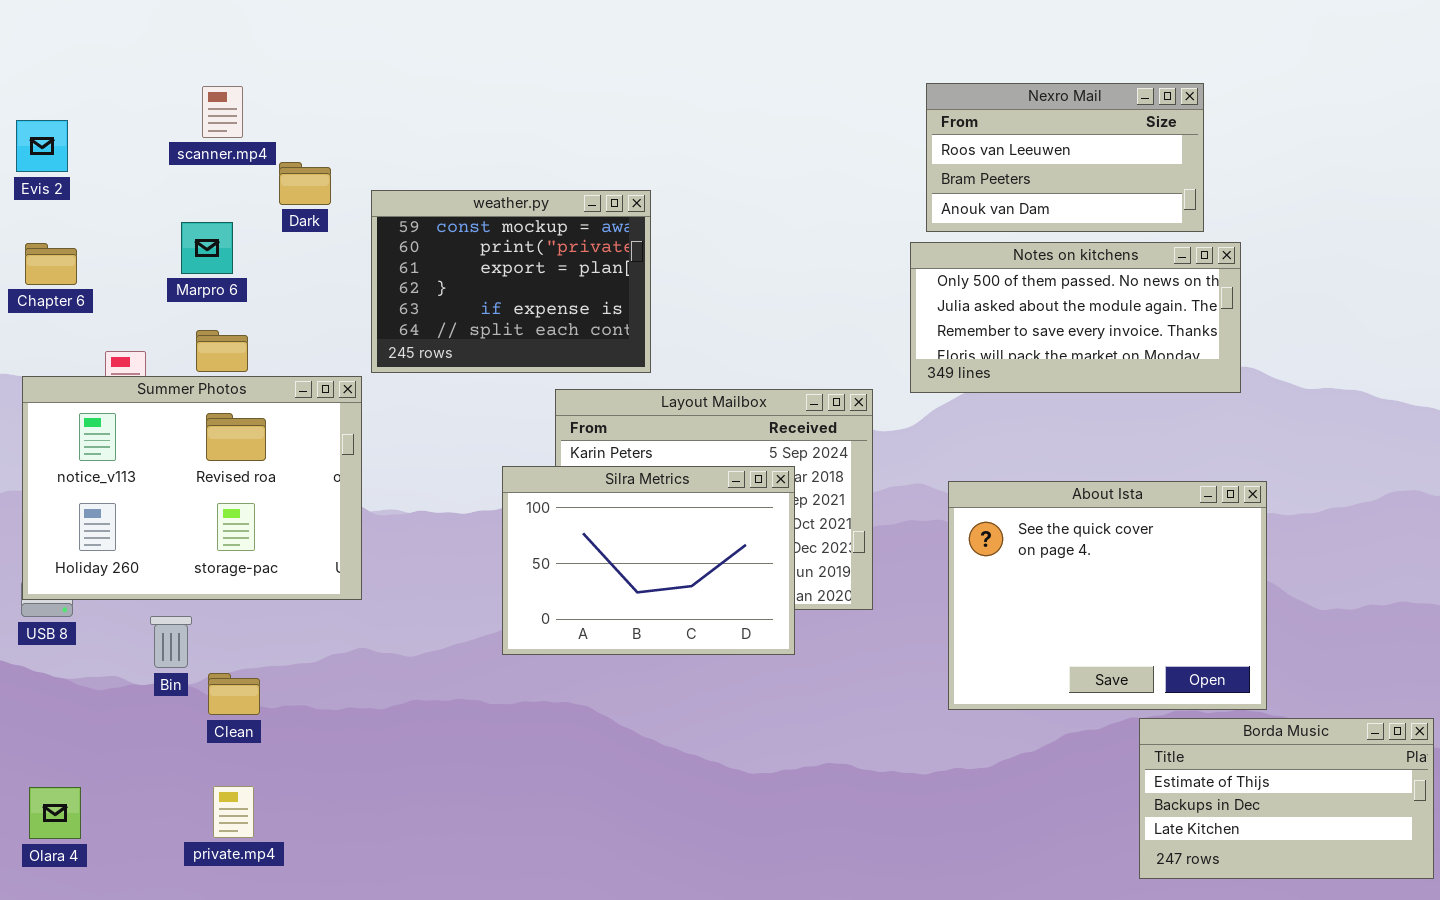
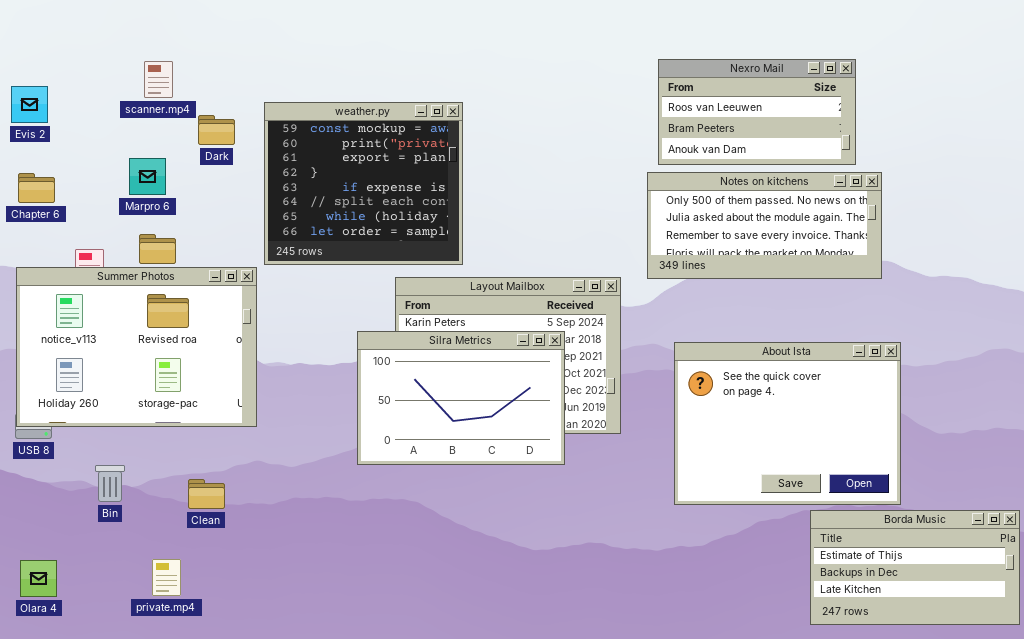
weather.py: [371,190,651,373] -> [264,102,463,265], resized
Bin: [150,616,192,668] -> [95,465,125,502], moved
Clean: [208,673,260,715] -> [188,479,225,509], moved

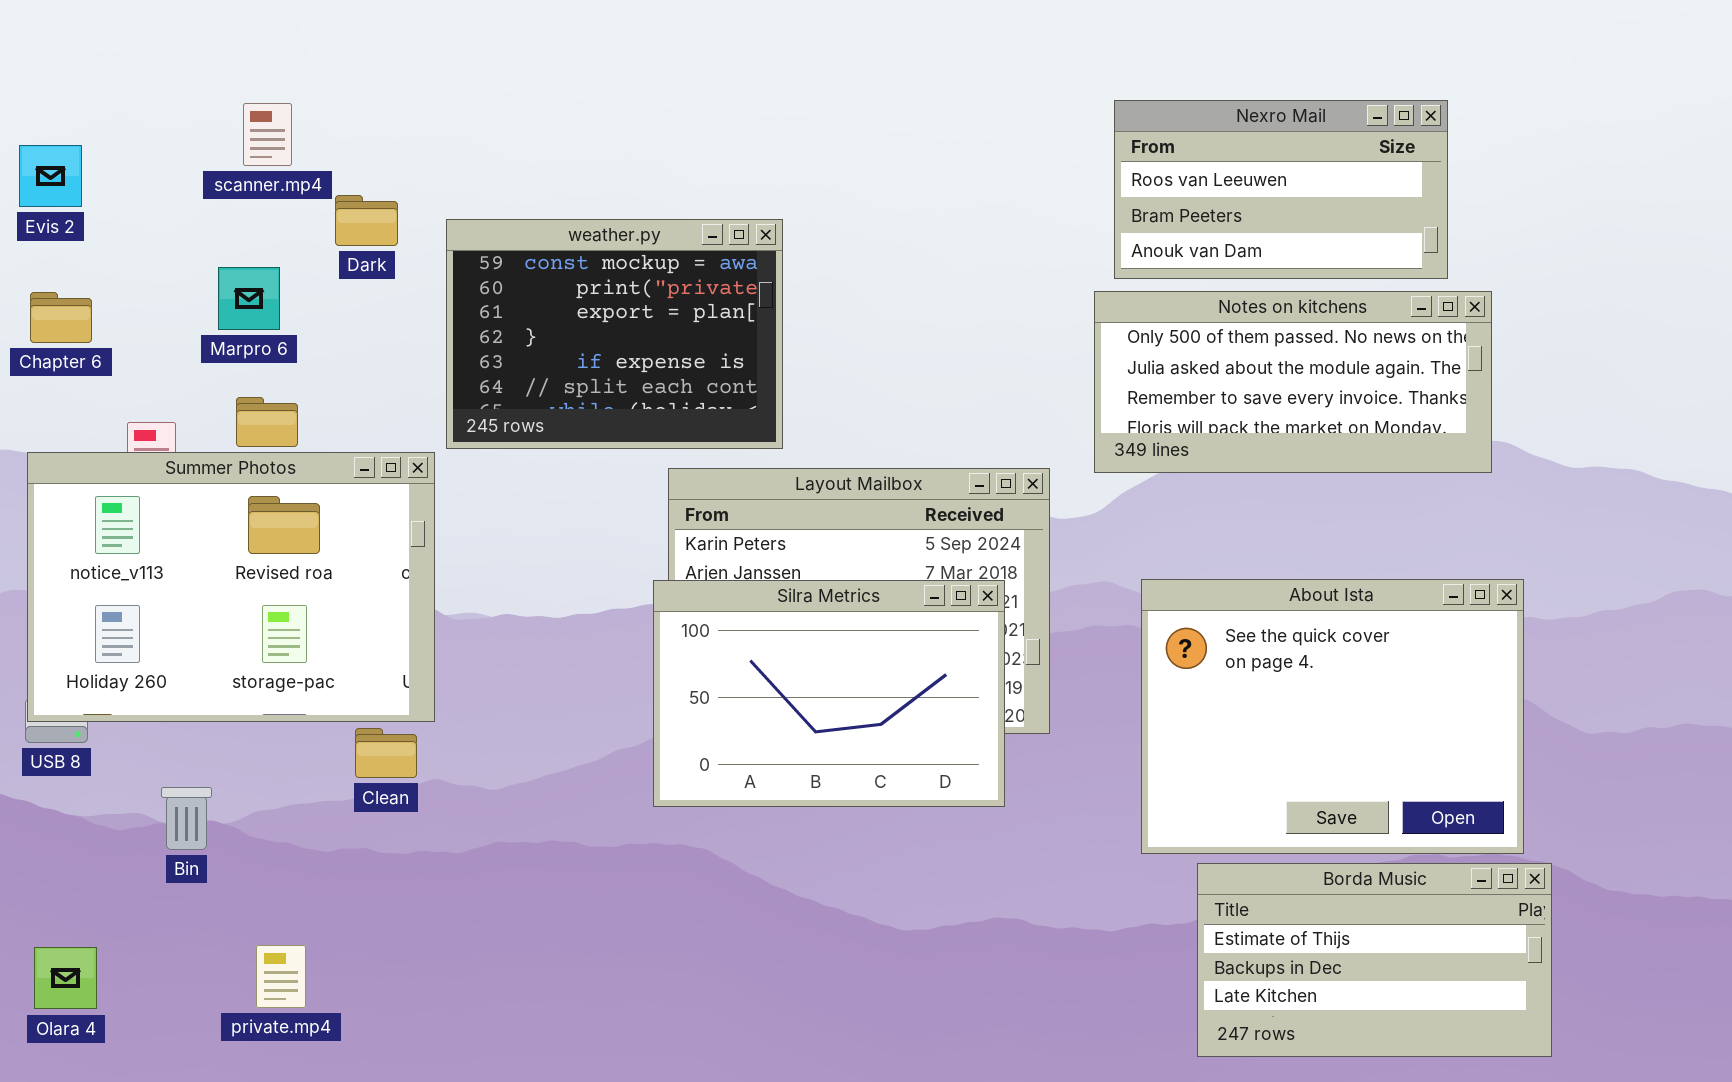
weather.py: [264,102,463,265] -> [446,219,783,449], resized
Silra Metrics: [357,331,565,465] -> [653,580,1005,807], moved
Clean: [188,479,225,509] -> [355,728,417,778], moved
Borda Music: [810,510,1020,625] -> [1197,863,1552,1057], moved

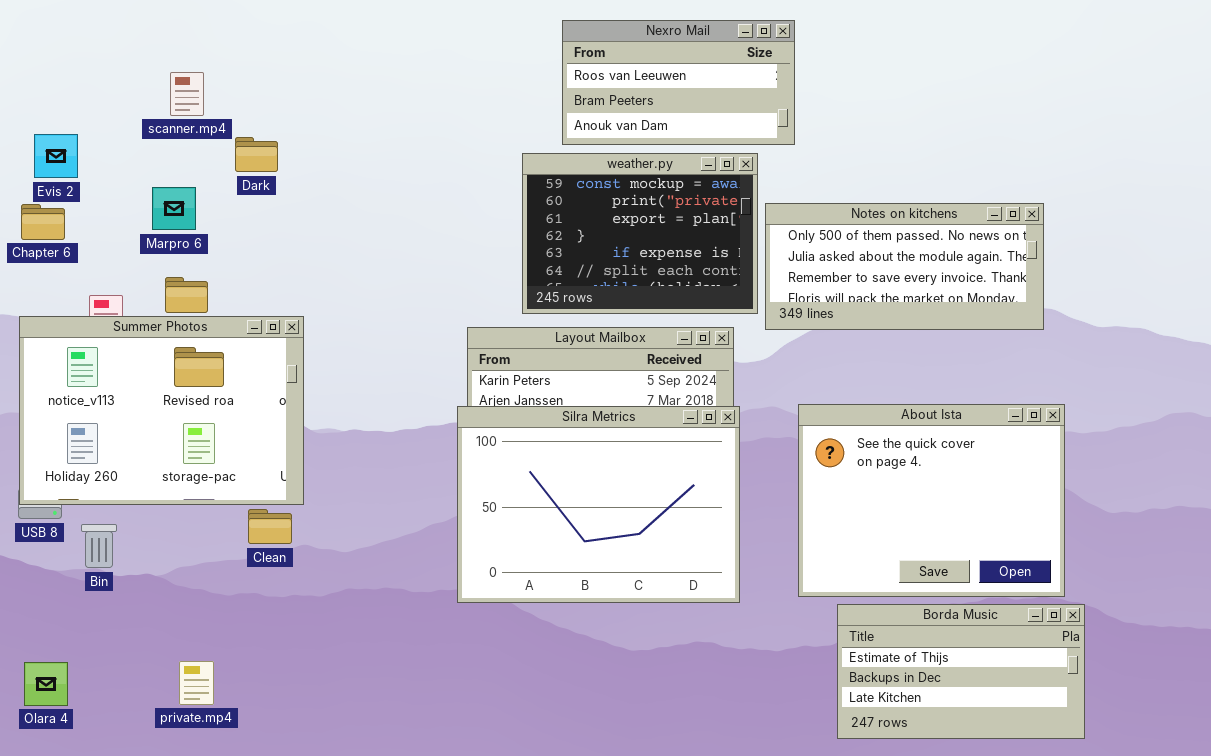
Nexro Mail: [1114,100,1448,279] -> [562,20,795,145], moved
Evis 2: [19,145,82,207] -> [34,134,78,178], moved
weather.py: [446,219,783,449] -> [522,153,758,314], moved
Silra Metrics: [653,580,1005,807] -> [457,406,740,603], resized
Bin: [161,787,212,850] -> [81,524,117,568], moved

